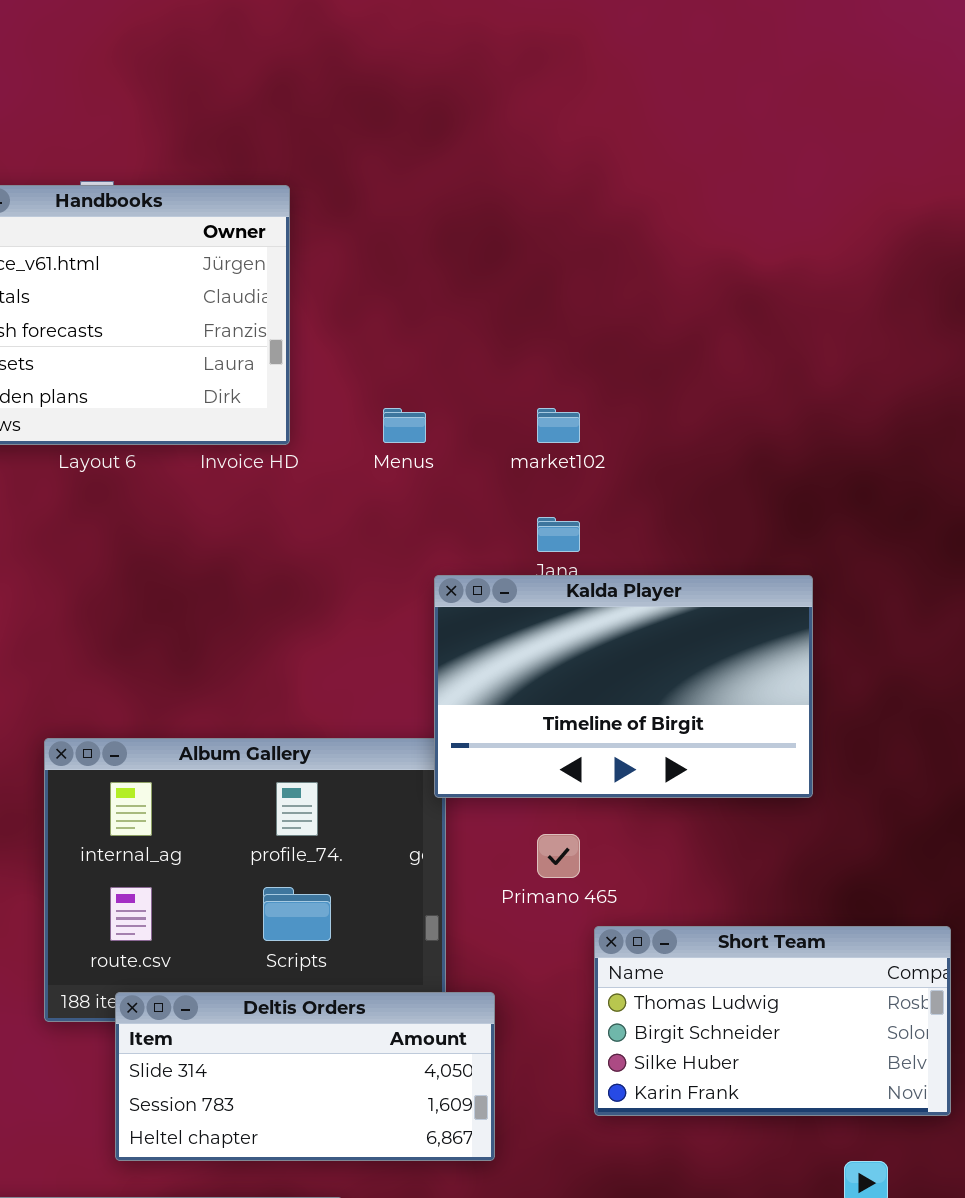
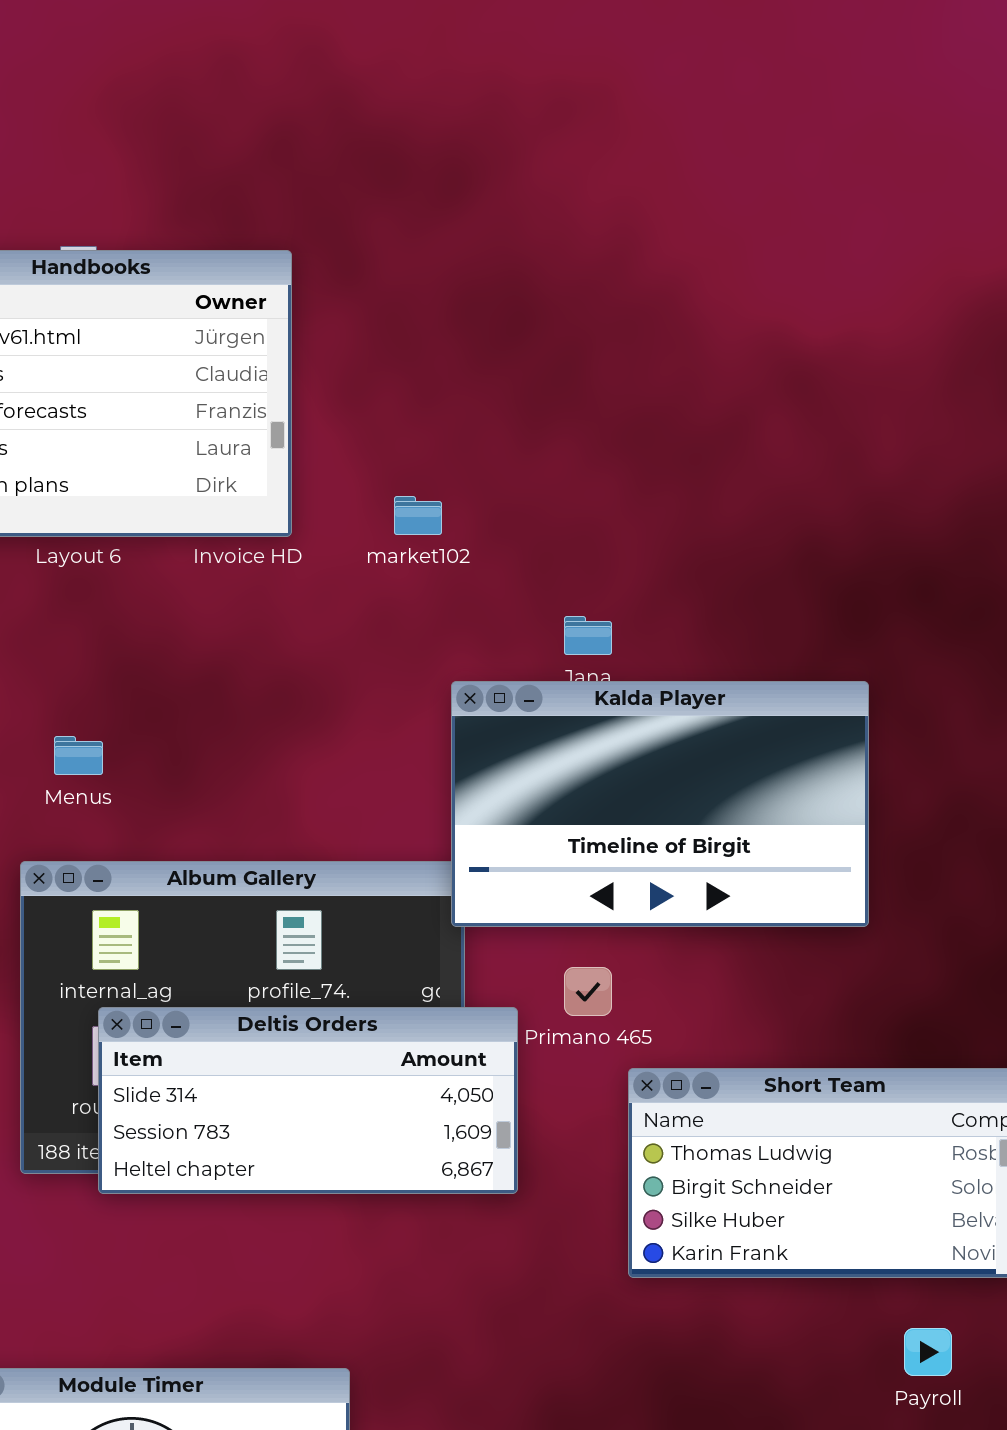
Menus: [383,408,426,443] -> [54,736,103,775], moved
market102: [537,408,580,443] -> [394,496,442,535], moved
Deltis Orders: [115,992,495,1161] -> [98,1007,518,1194], moved

